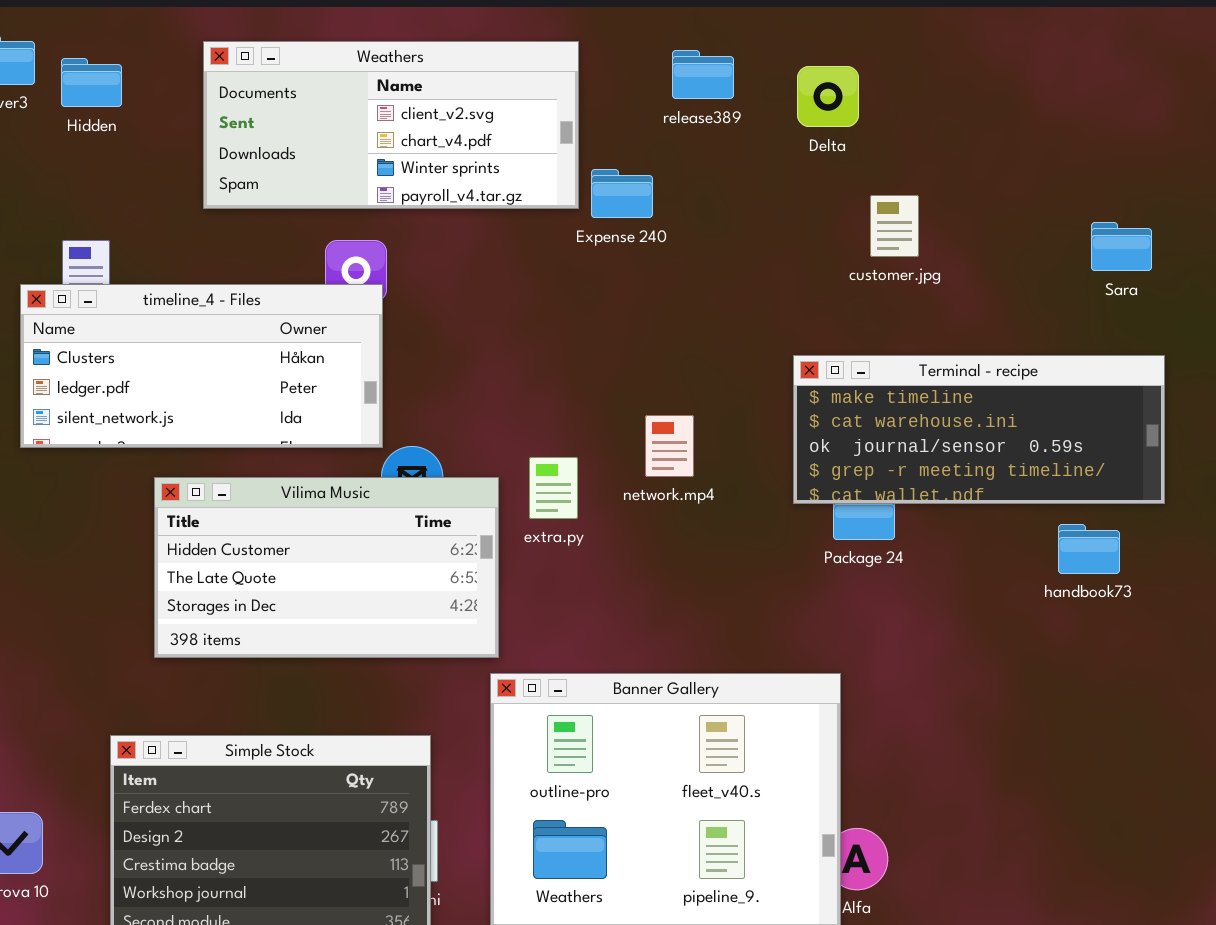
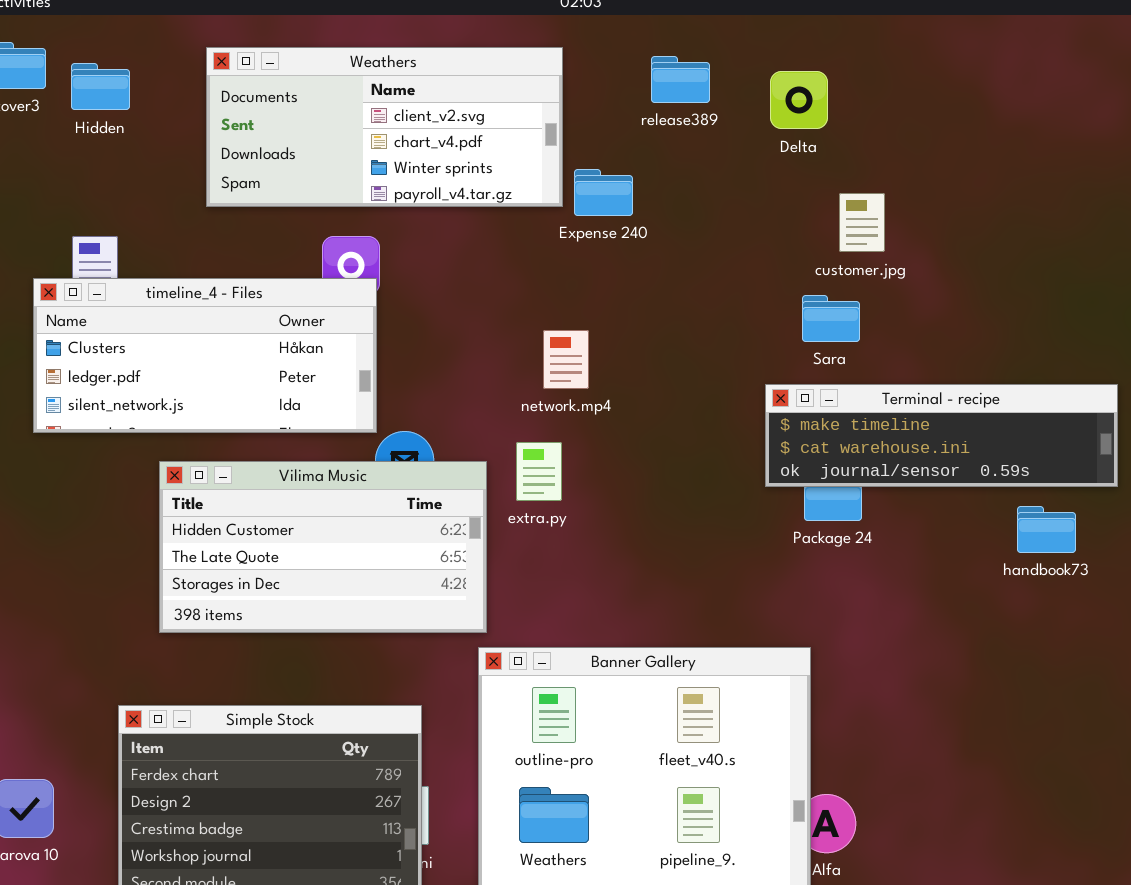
Sara: [1091,222,1152,271] -> [802,295,860,342], moved
Terminal - recipe: [793,355,1165,504] -> [765,384,1118,487], resized
network.mp4: [645,415,694,477] -> [543,330,589,389], moved

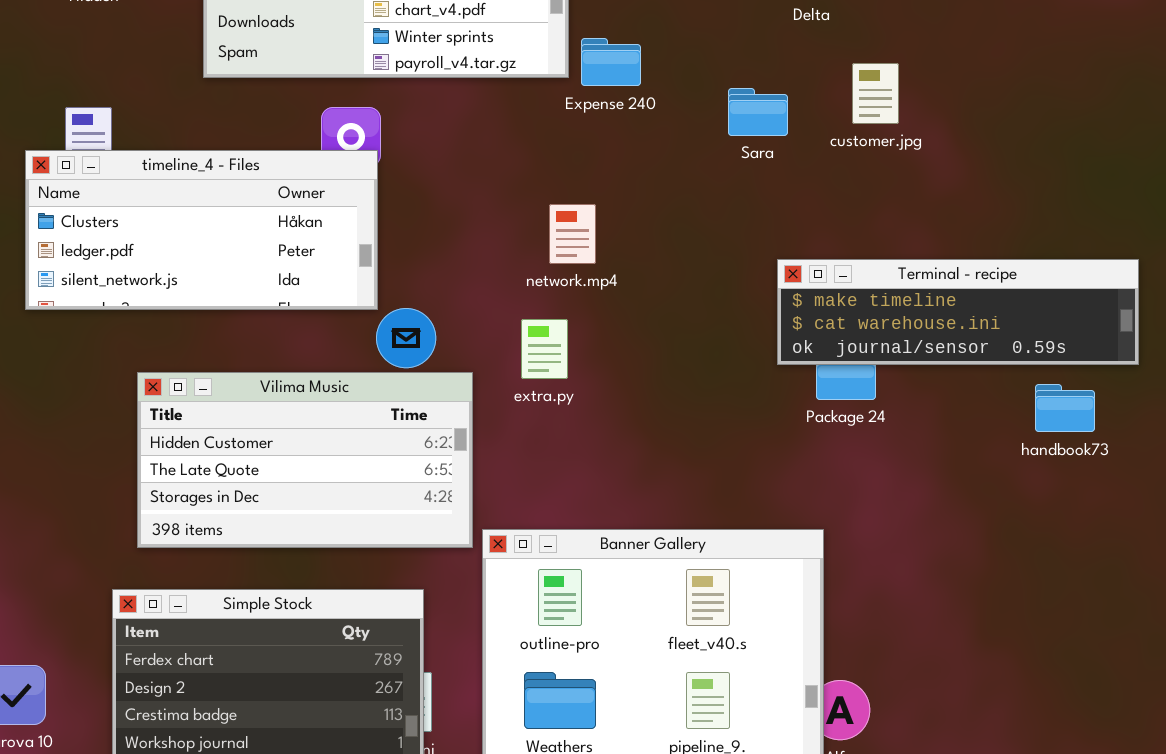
Sara: [802,295,860,342] -> [728,88,788,136], moved
Vilima Music: [159,461,487,633] -> [137,372,473,548], moved

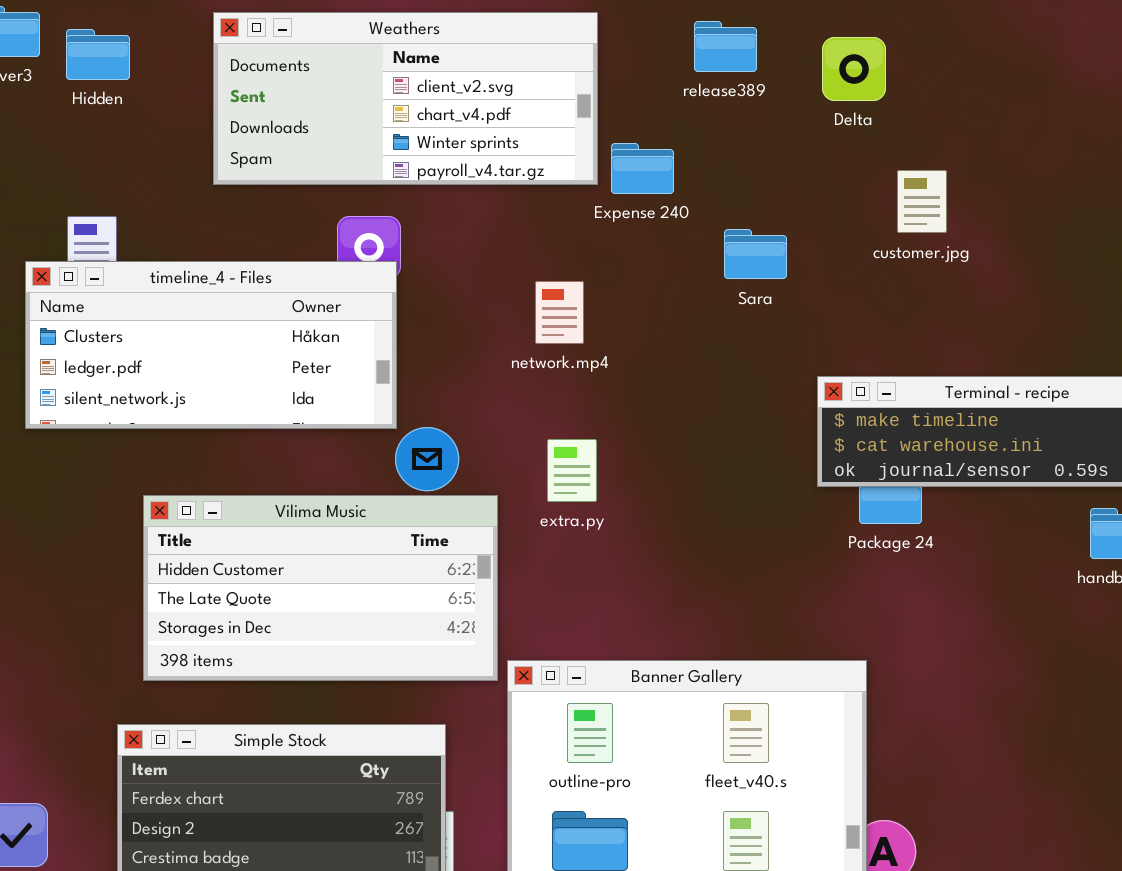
Sara: [728,88,788,136] -> [724,229,787,279], moved
network.mp4: [549,204,596,264] -> [535,281,584,344], moved

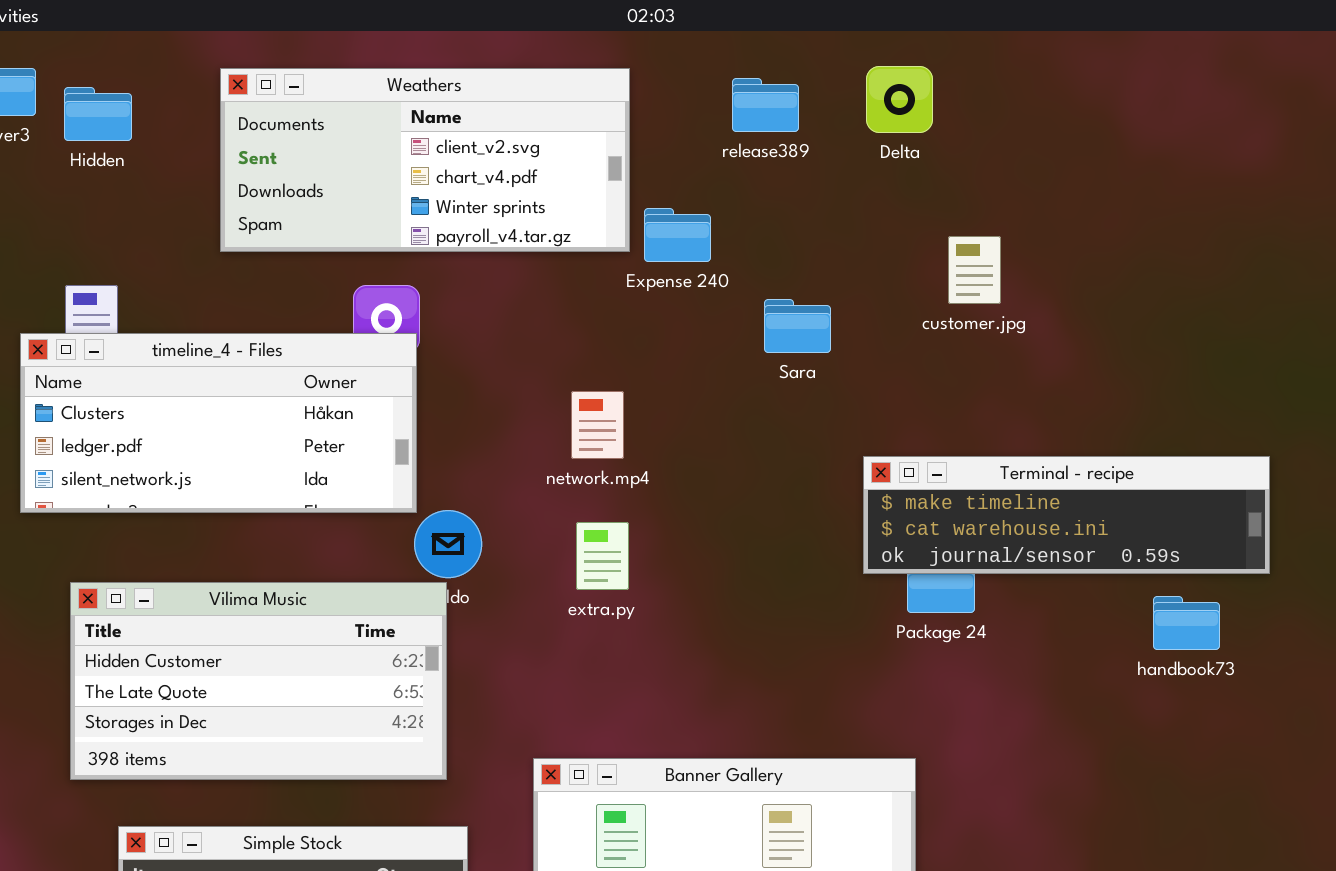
Delta: [822,37,886,101] -> [866,66,933,133], moved
network.mp4: [535,281,584,344] -> [571,391,624,459], moved
Vilima Music: [143,495,498,681] -> [70,582,447,780], moved

